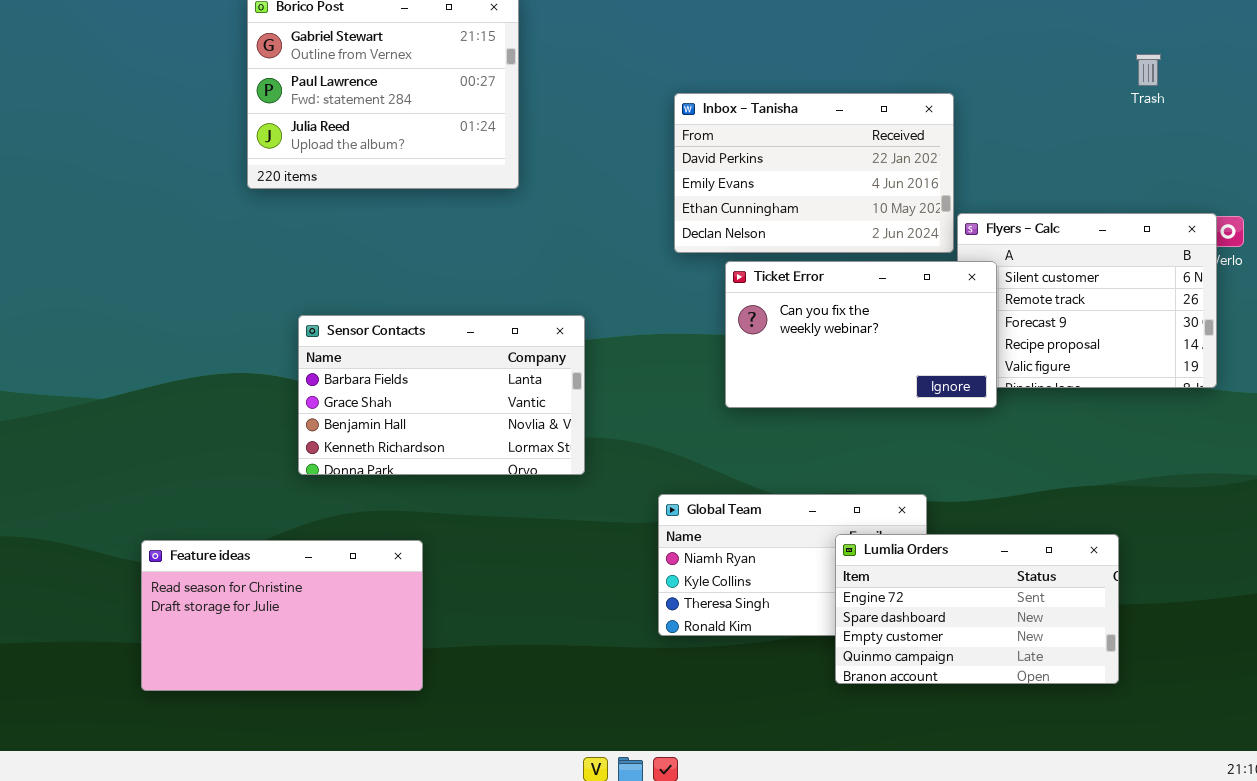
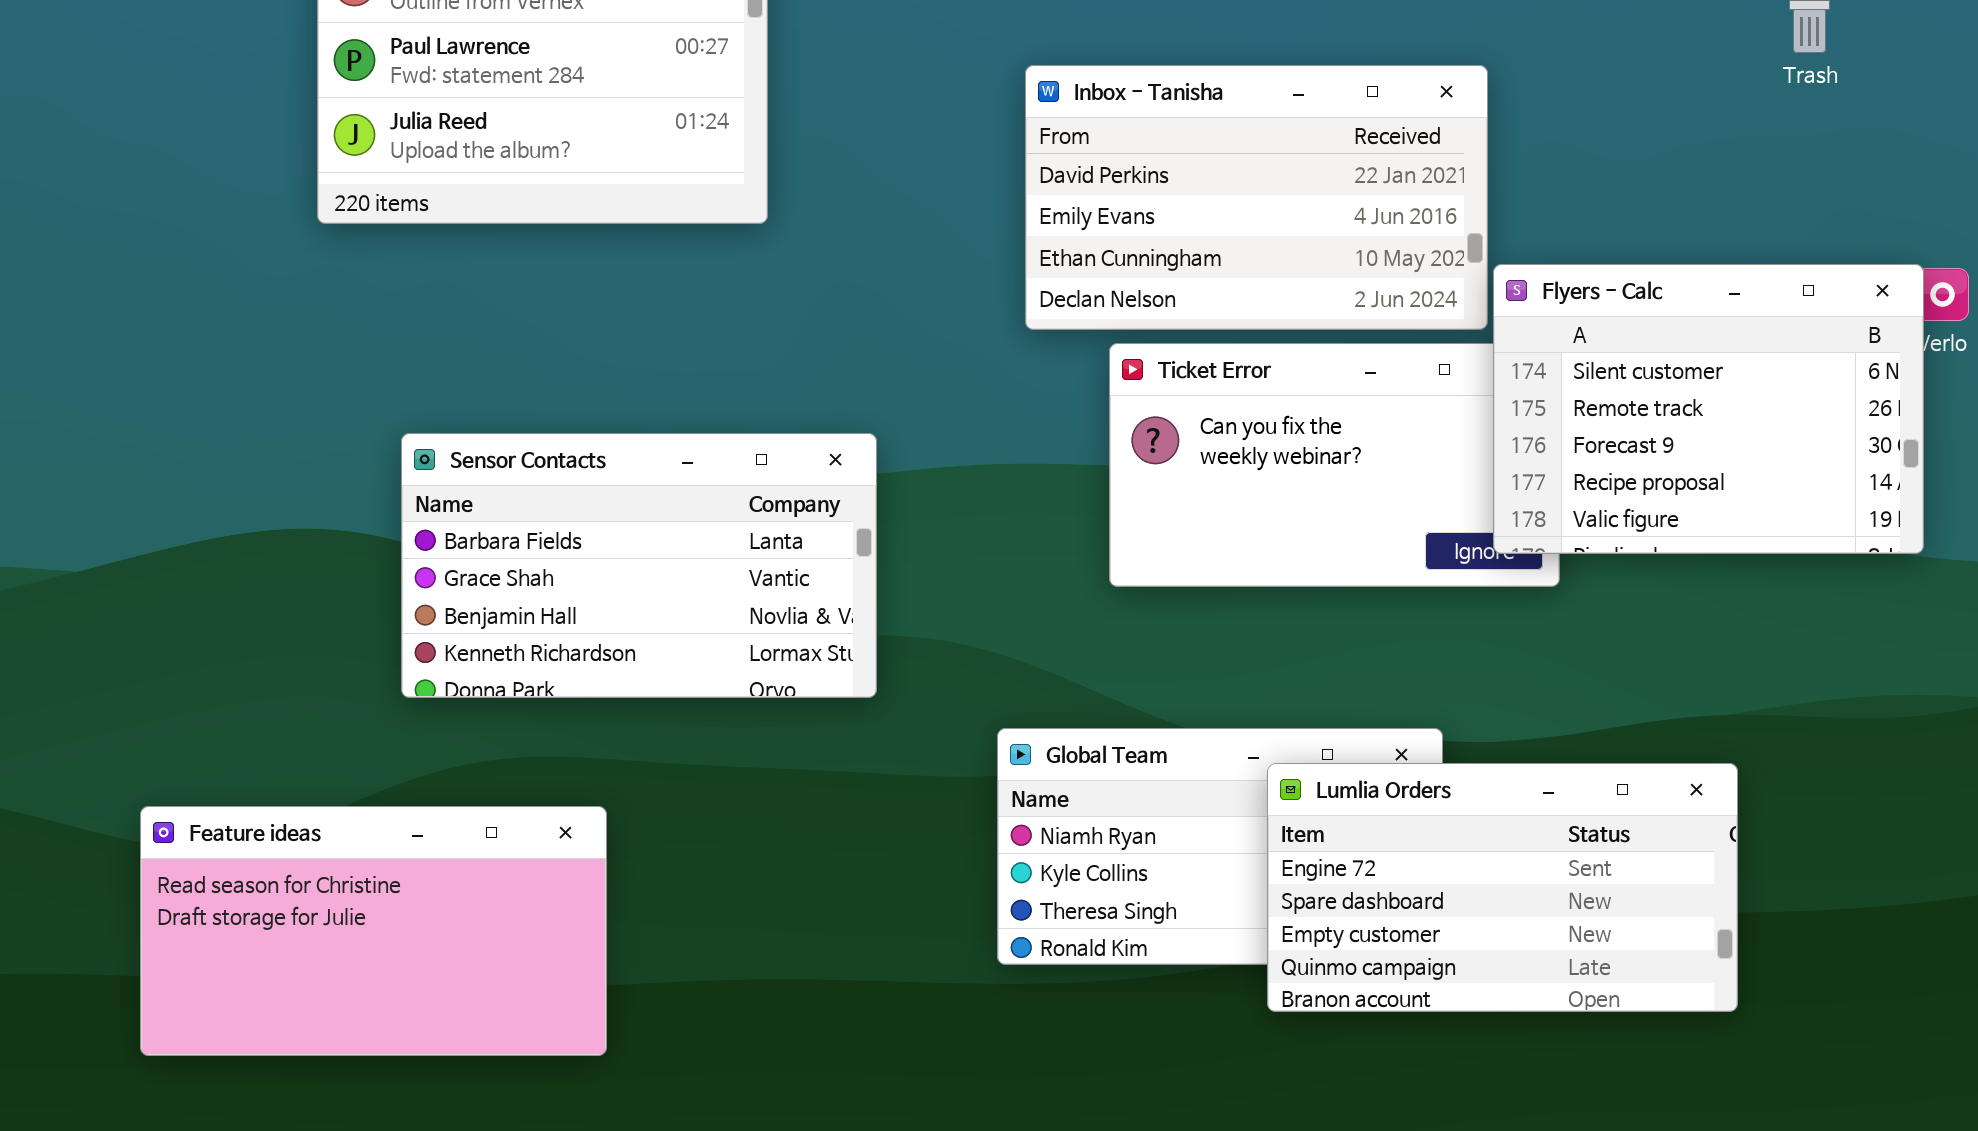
Flyers - Calc: [957,213,1217,388] -> [1493,264,1924,554], raised
Lumlia Orders: [835,534,1119,684] -> [1267,763,1738,1012], moved

